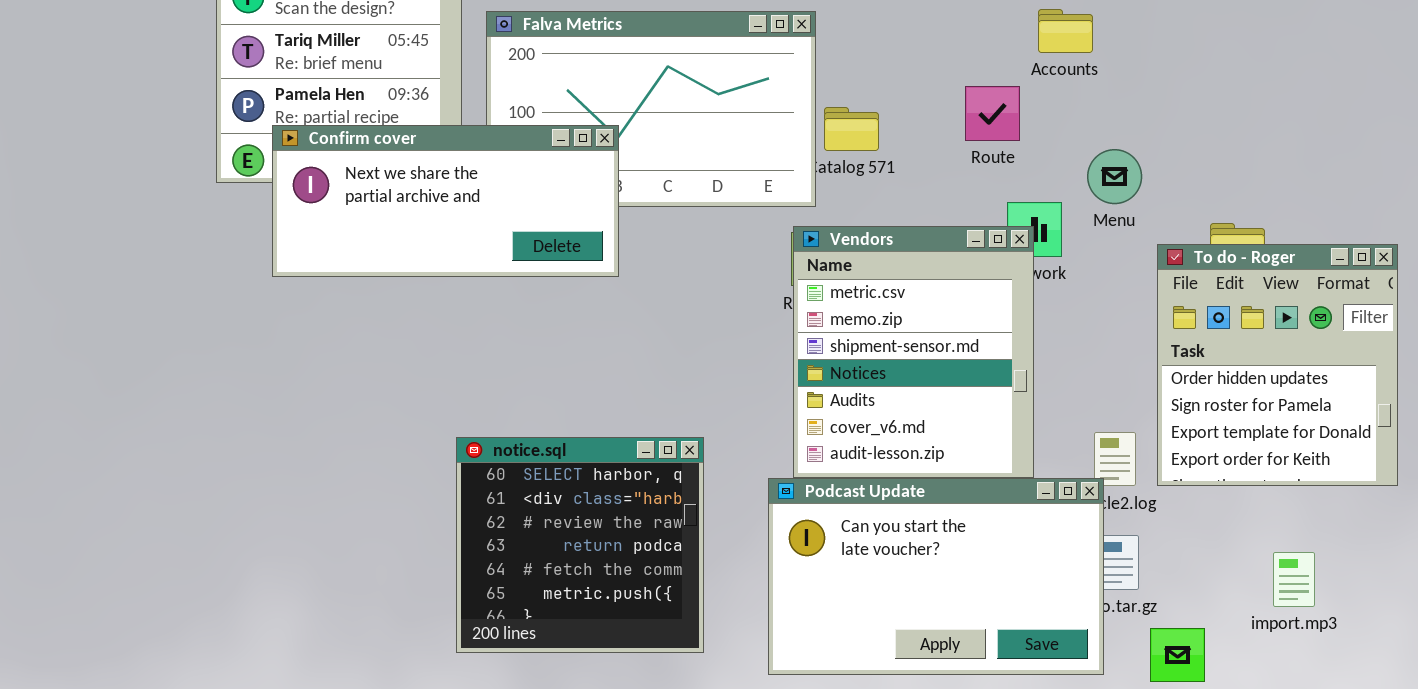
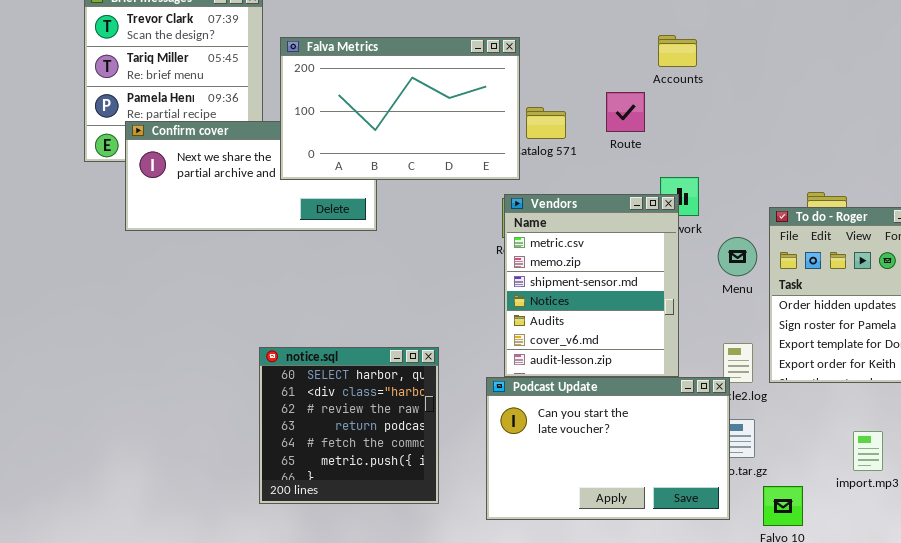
Accounts: [1038,9,1093,53] -> [658,35,697,67], moved
Falva Metrics: [486,11,816,207] -> [280,37,520,180], raised
Route: [965,86,1020,141] -> [606,92,645,132], moved
Menu: [1087,149,1142,204] -> [718,237,757,276], moved

